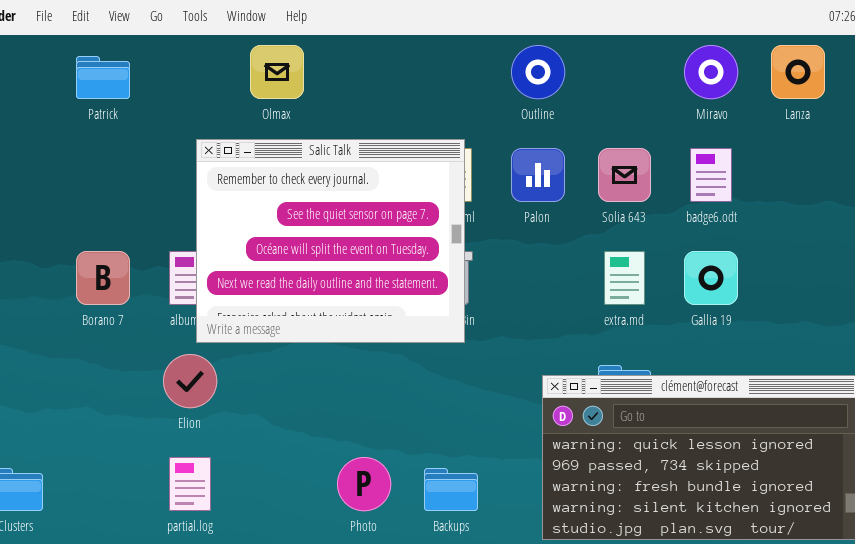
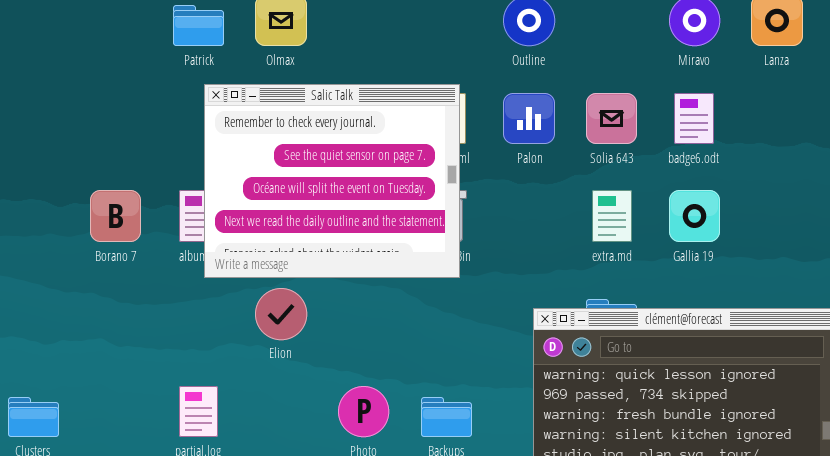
Patrick: [76,56,130,99] -> [173,5,224,46], moved
Elion: [163,354,217,408] -> [255,288,307,340], moved

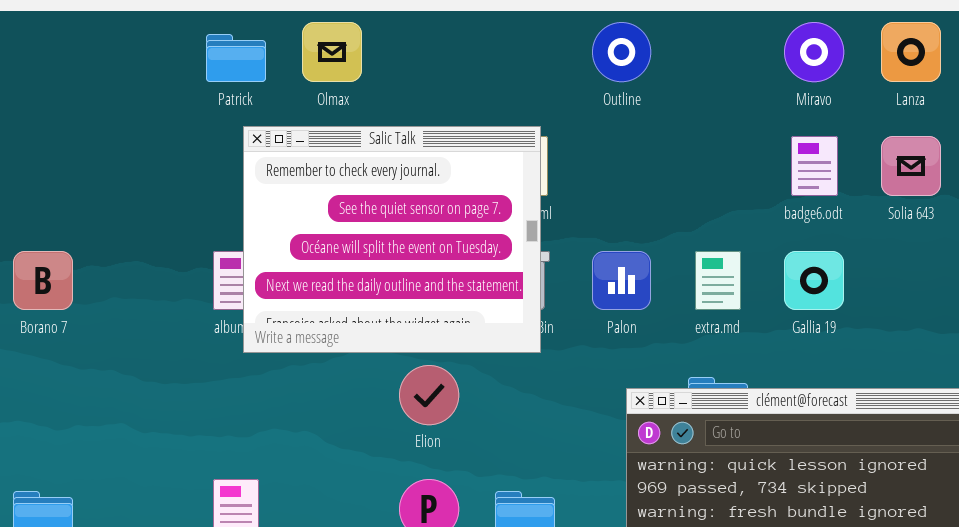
Palon: [503,93,555,144] -> [592,251,651,310], moved
Solia 643: [586,93,637,144] -> [881,136,941,196], moved
Borano 7: [90,190,141,242] -> [13,251,73,310], moved
Elion: [255,288,307,340] -> [399,365,459,425], moved

